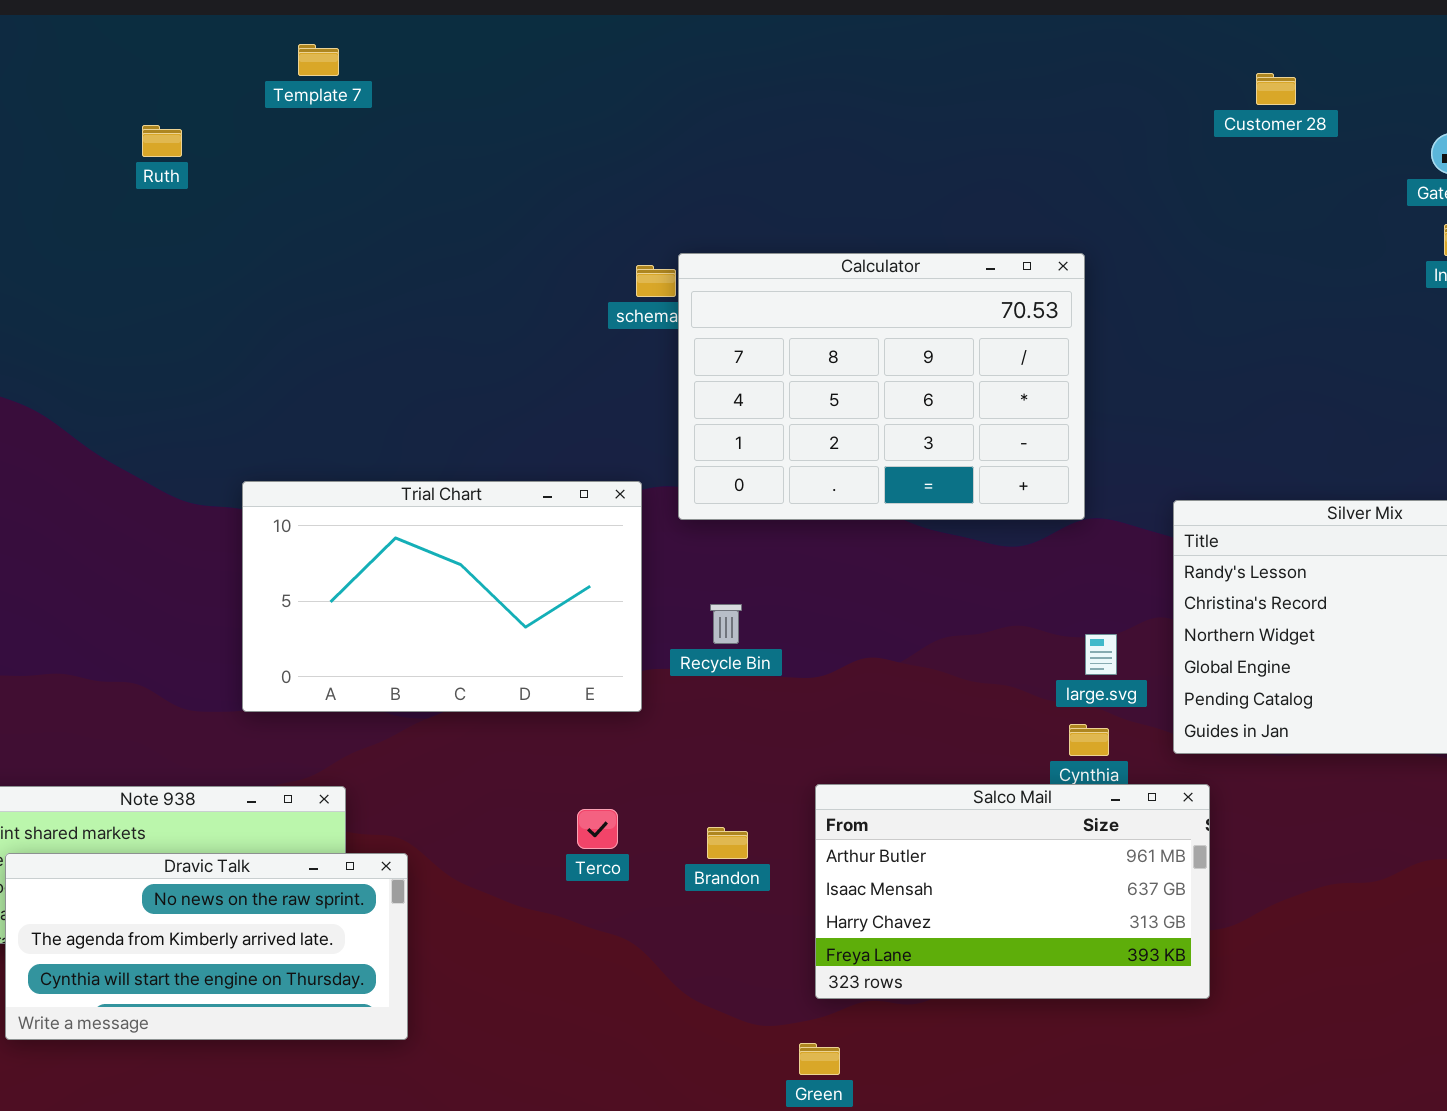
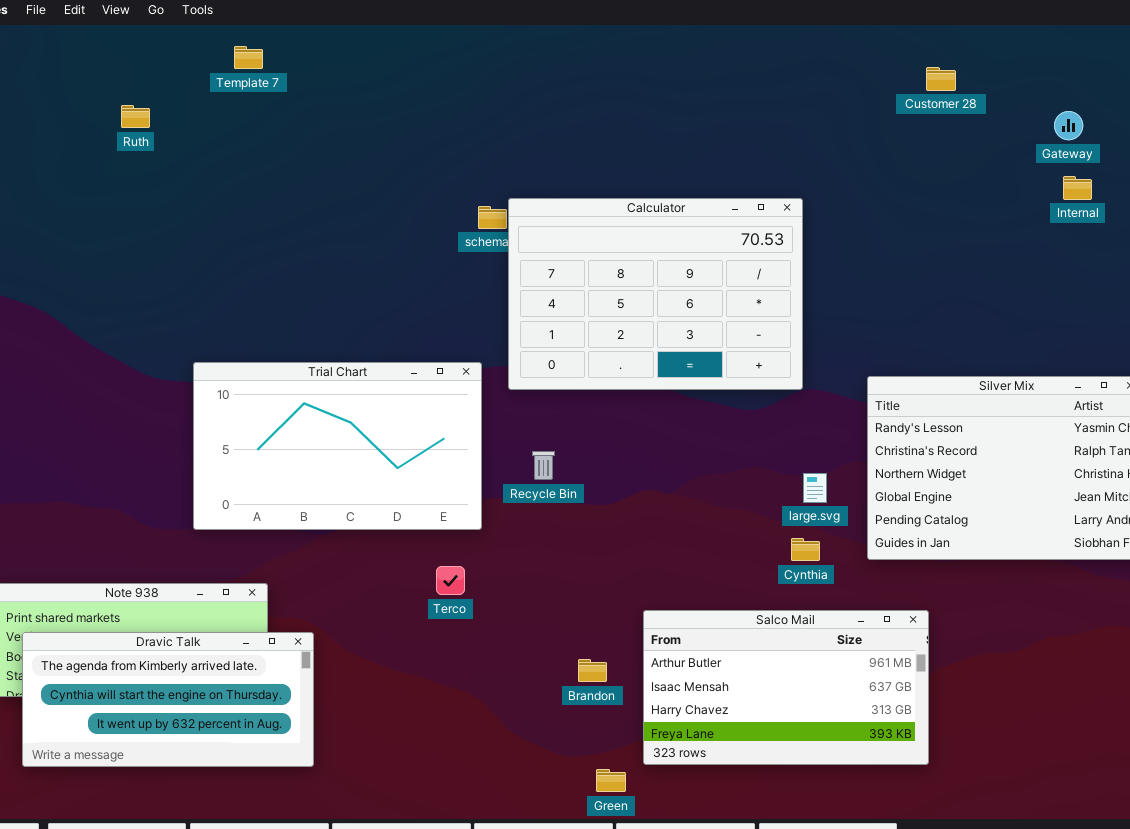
Salco Mail: [815,784,1210,999] -> [643,610,929,765], moved
Terco: [577,809,618,849] -> [436,566,465,595], moved
Brandon: [707,827,748,859] -> [578,659,607,682], moved
Dravic Talk: [5,853,408,1040] -> [22,632,314,767], scrolled down 1 row

